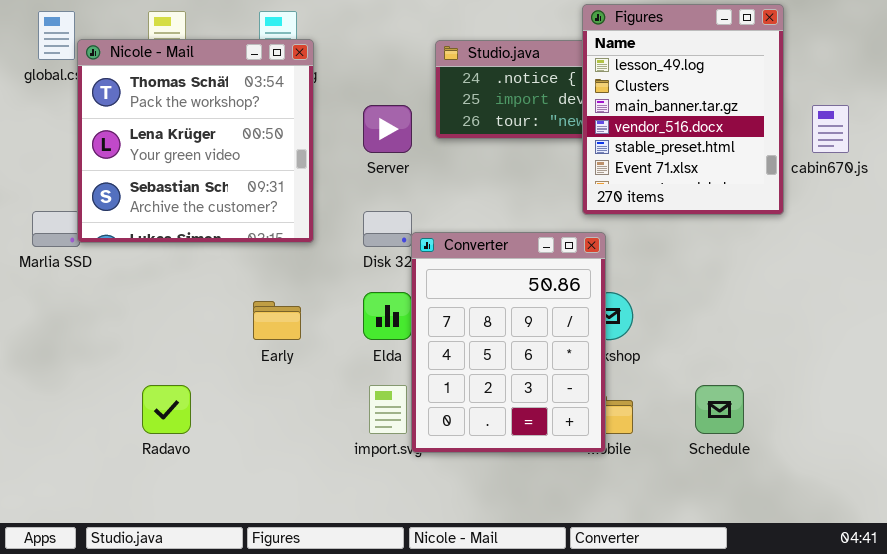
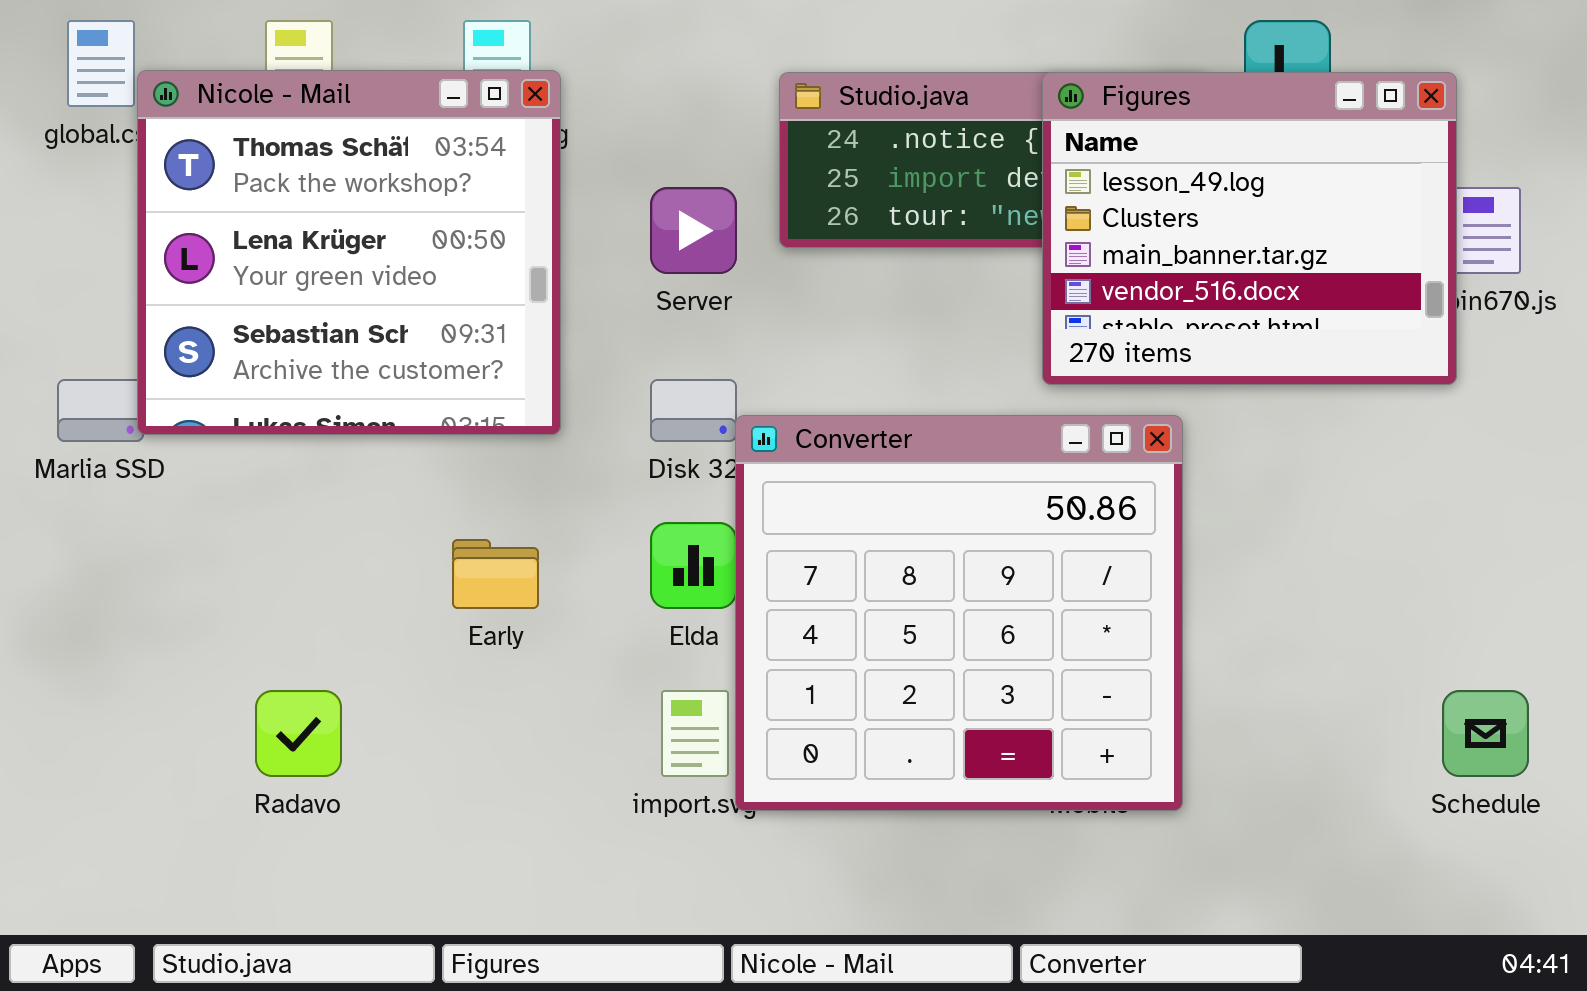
Figures: [582,4,784,215] -> [1042,72,1457,385], resized
Converter: [411,232,606,453] -> [735,415,1183,811], resized
Schedule: [695,385,744,434] -> [1442,690,1529,777], moved

